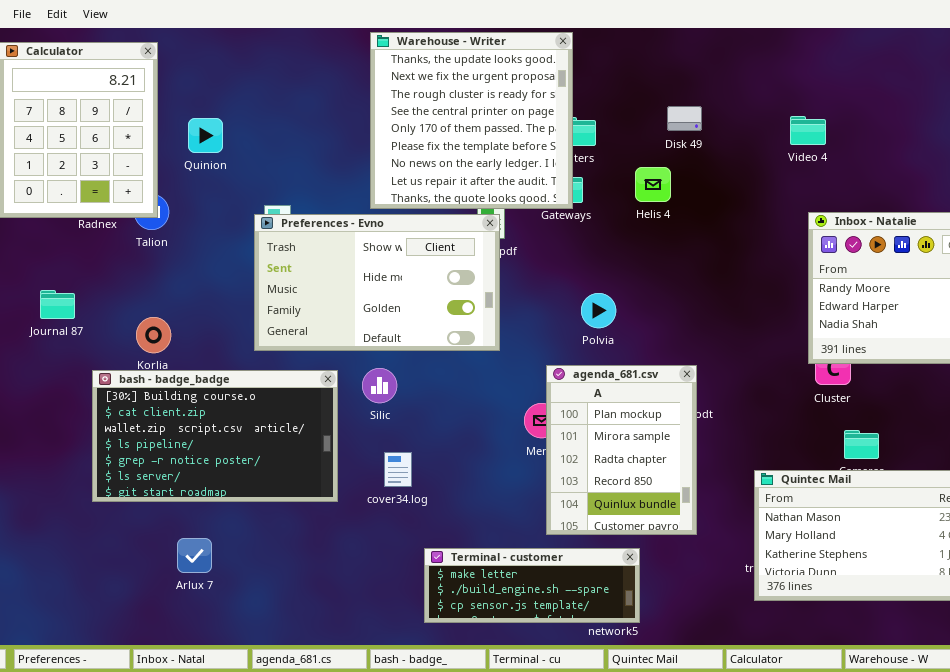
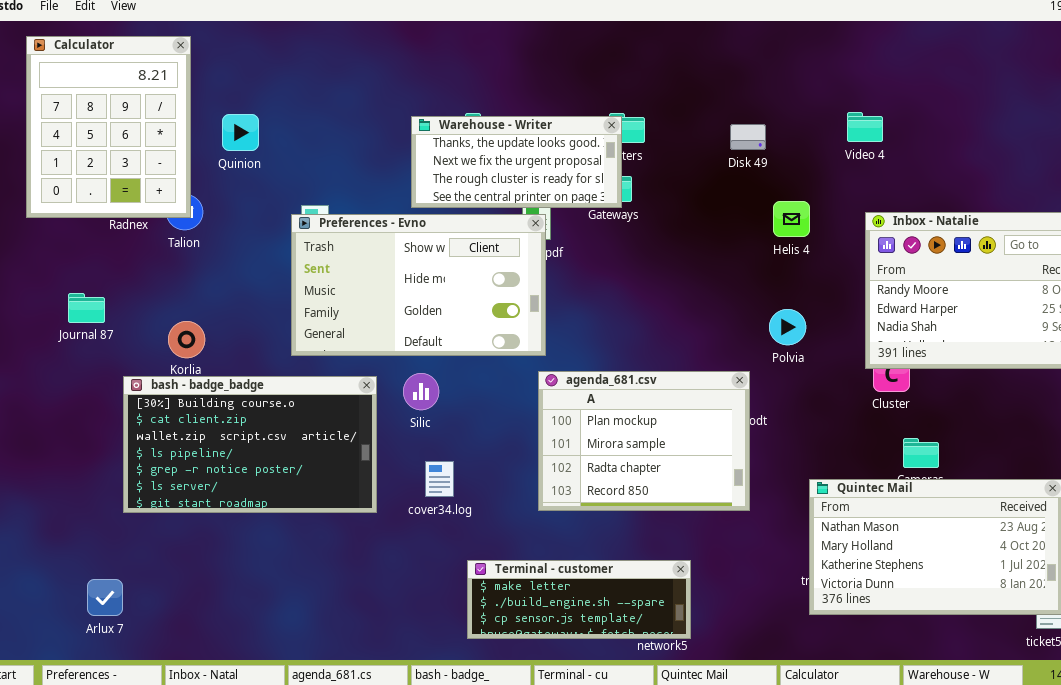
Warehouse - Writer: [370,32,573,209] -> [411,116,622,208], resized
Disk 49: [667,106,702,131] -> [730,124,766,150], moved
Helis 4: [635,167,671,202] -> [773,201,810,237], moved
Polvia: [581,293,616,328] -> [769,309,806,345], moved
agenda_681.csv: [546,365,697,535] -> [538,371,750,511], resized
Arlux 7: [177,538,212,573] -> [87,579,123,616], moved

